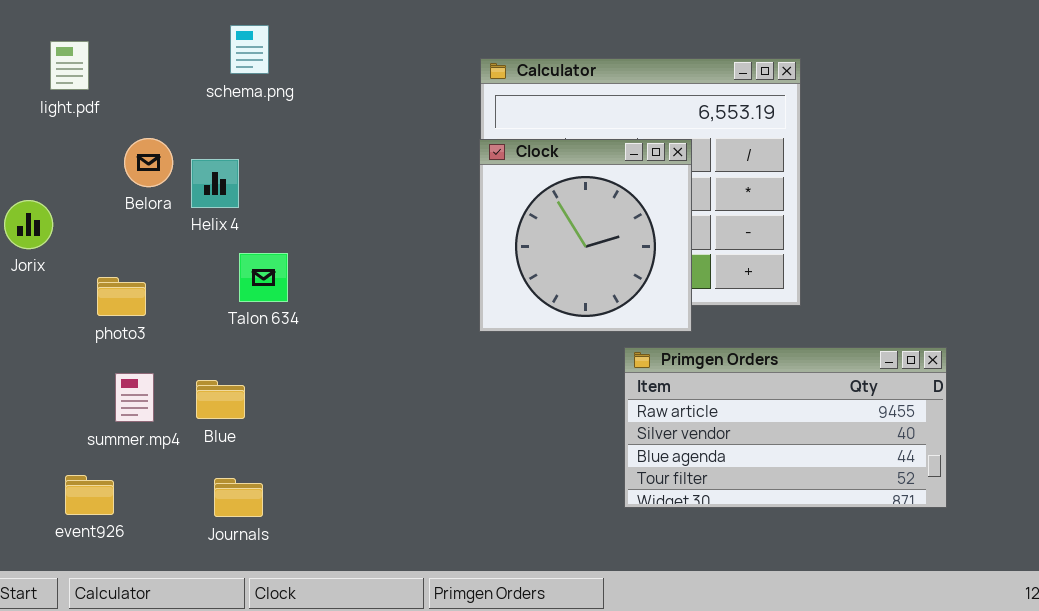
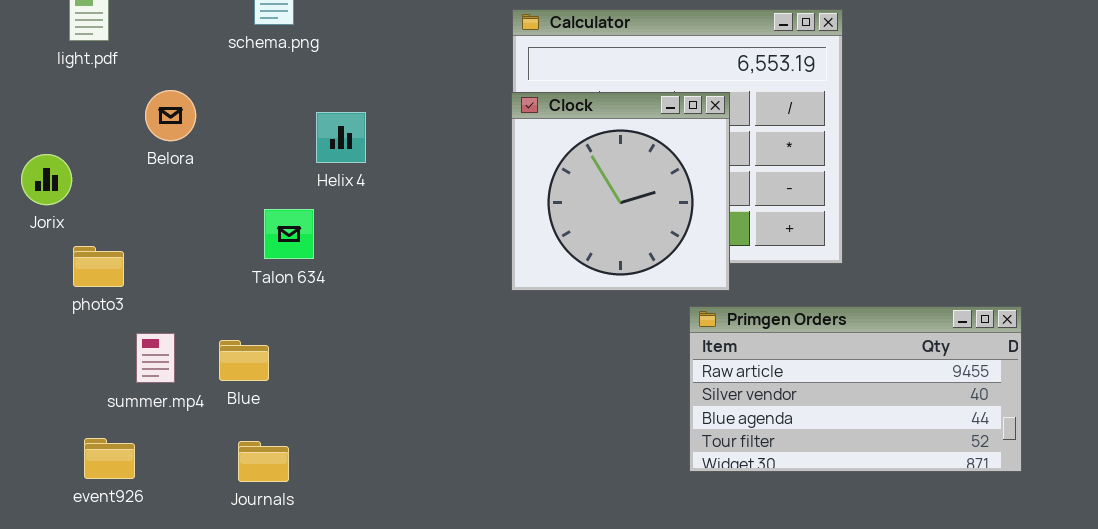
Helix 4: [191,159,239,208] -> [316,112,366,163], moved
photo3: [97,277,146,316] -> [73,246,124,287], moved
Primgen Orders: [624,347,947,508] -> [689,306,1022,472], moved

